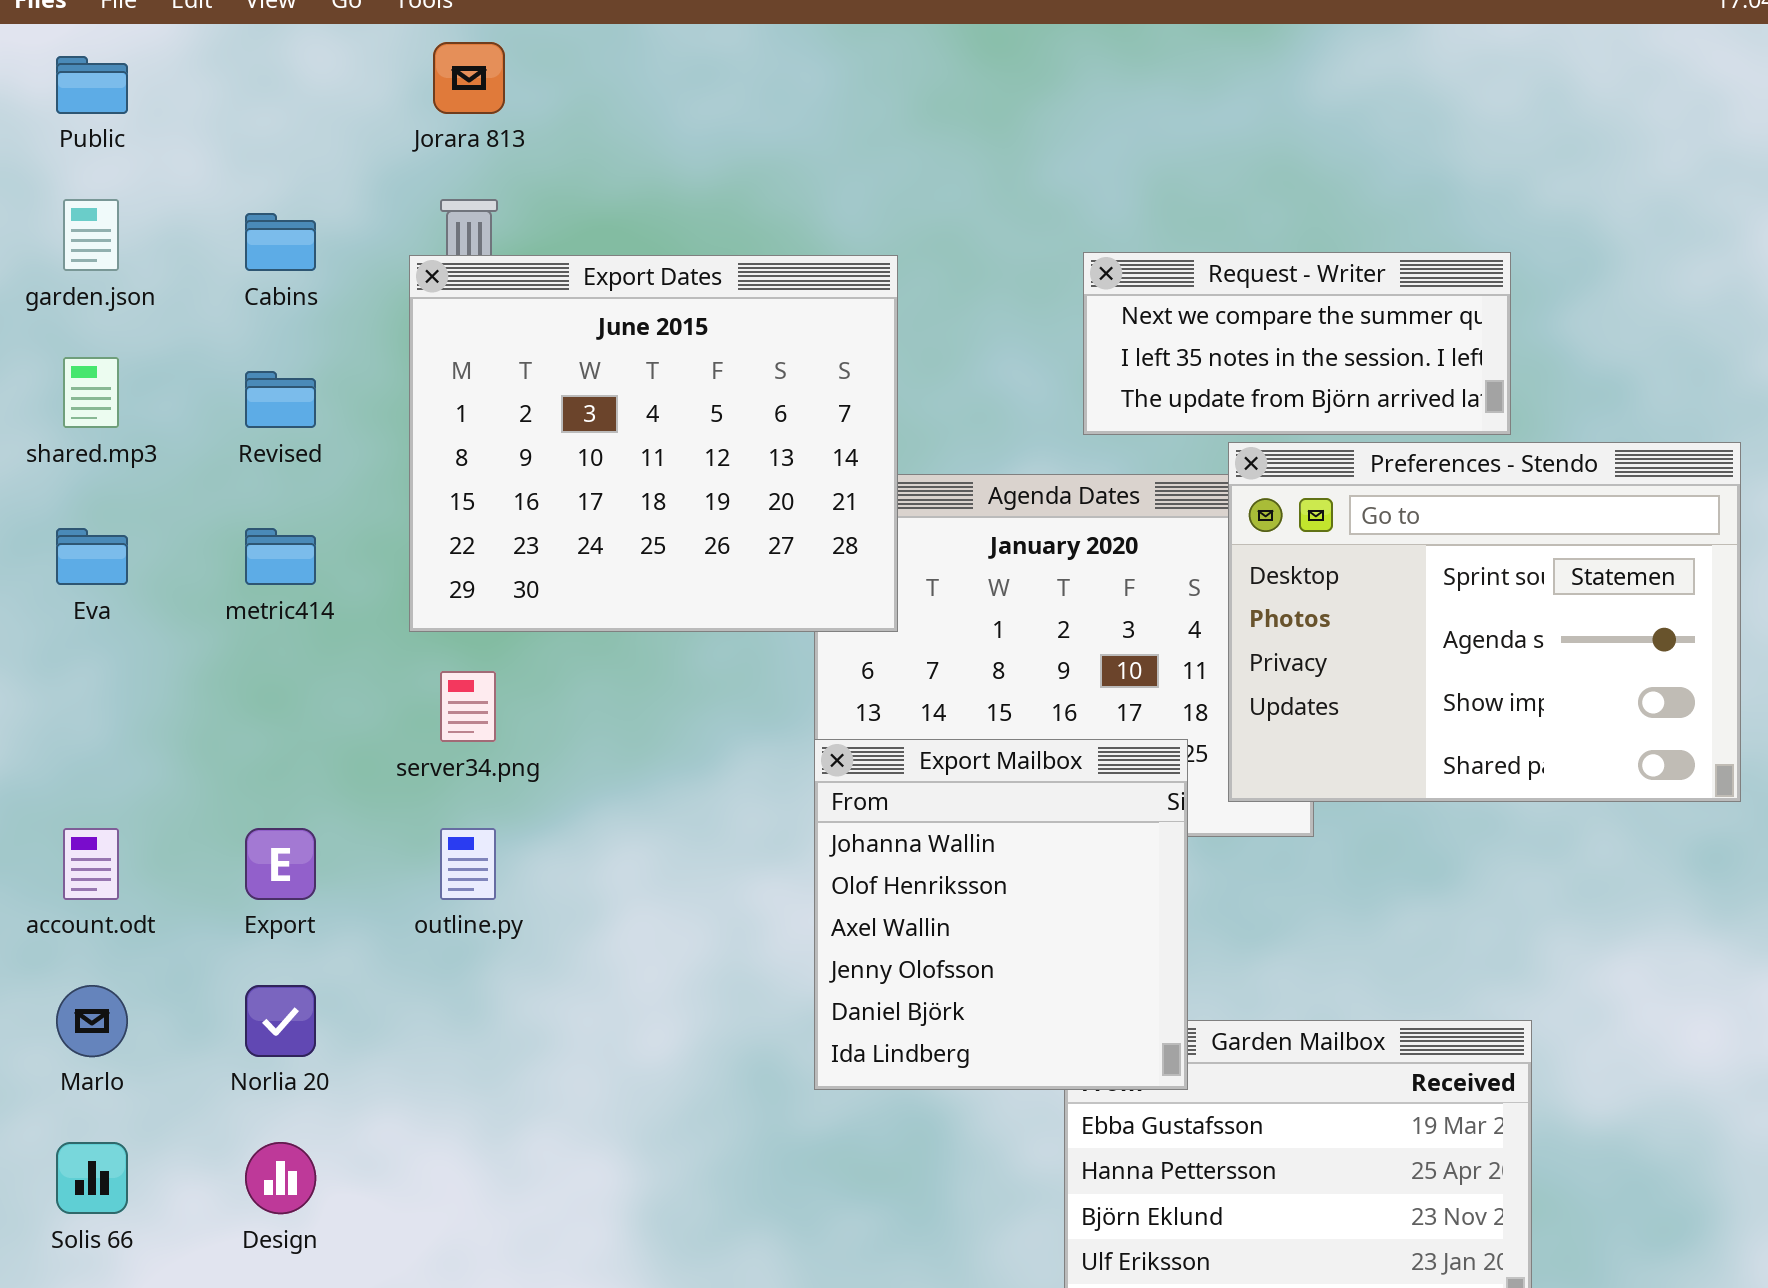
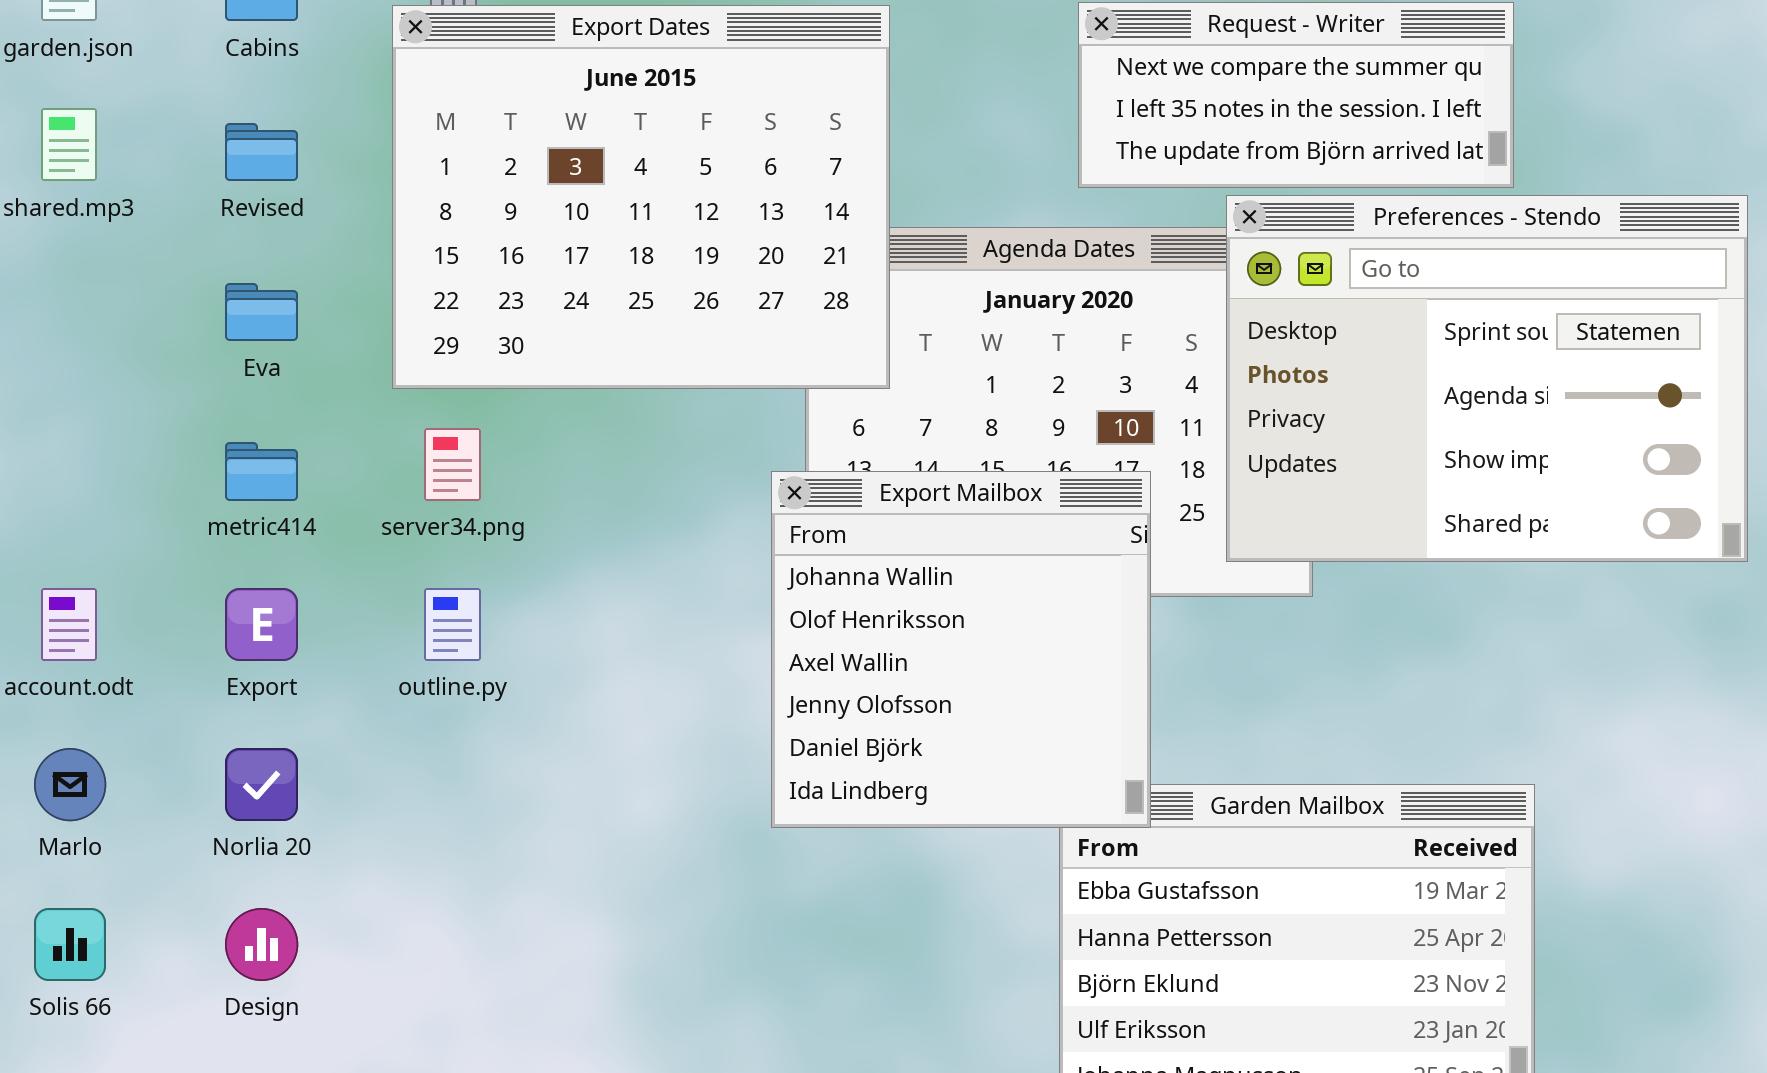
Eva: [56,528,128,585] -> [225,283,298,341], moved
metric414: [245,528,316,585] -> [225,442,298,501], moved
Export Mailbox: [814,739,1188,1090] -> [771,471,1151,828], moved

